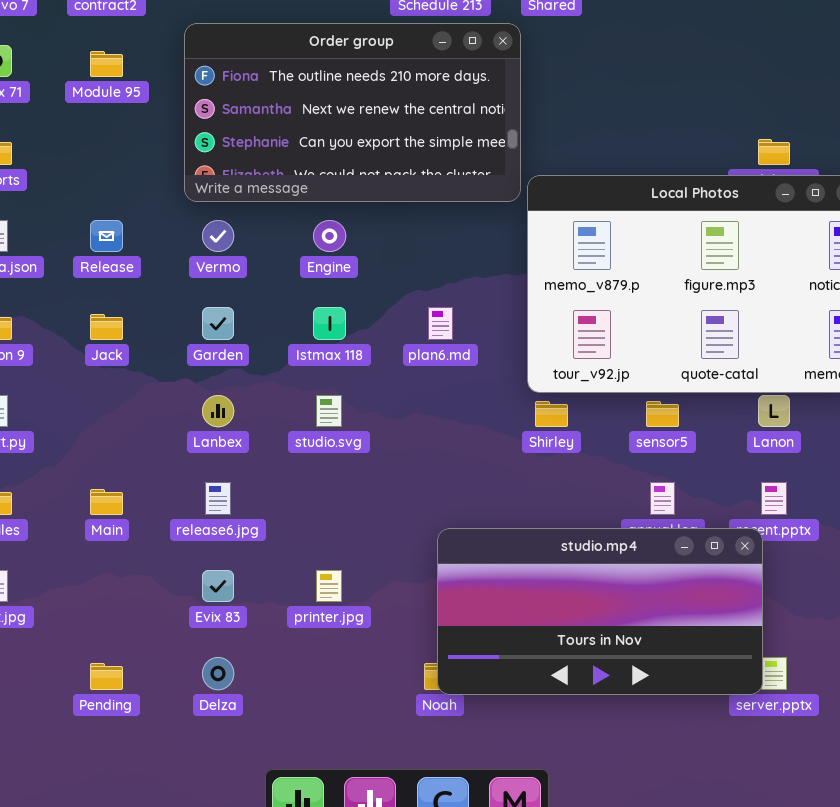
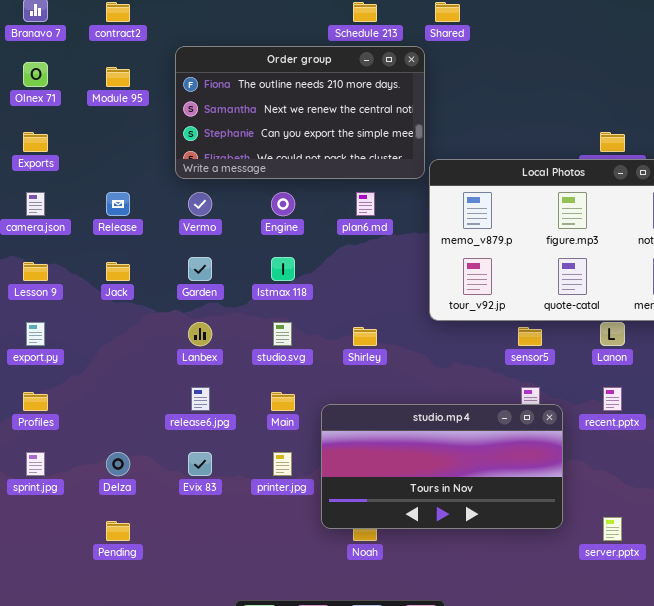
plan6.md: [428,307,453,340] -> [356,192,375,216], moved
Shirley: [535,401,568,427] -> [353,327,377,346], moved
Main: [90,489,123,515] -> [271,392,295,411], moved
studio.mp4: [437,528,763,695] -> [321,404,563,529], moved
Delza: [202,657,234,690] -> [106,452,130,476], moved

